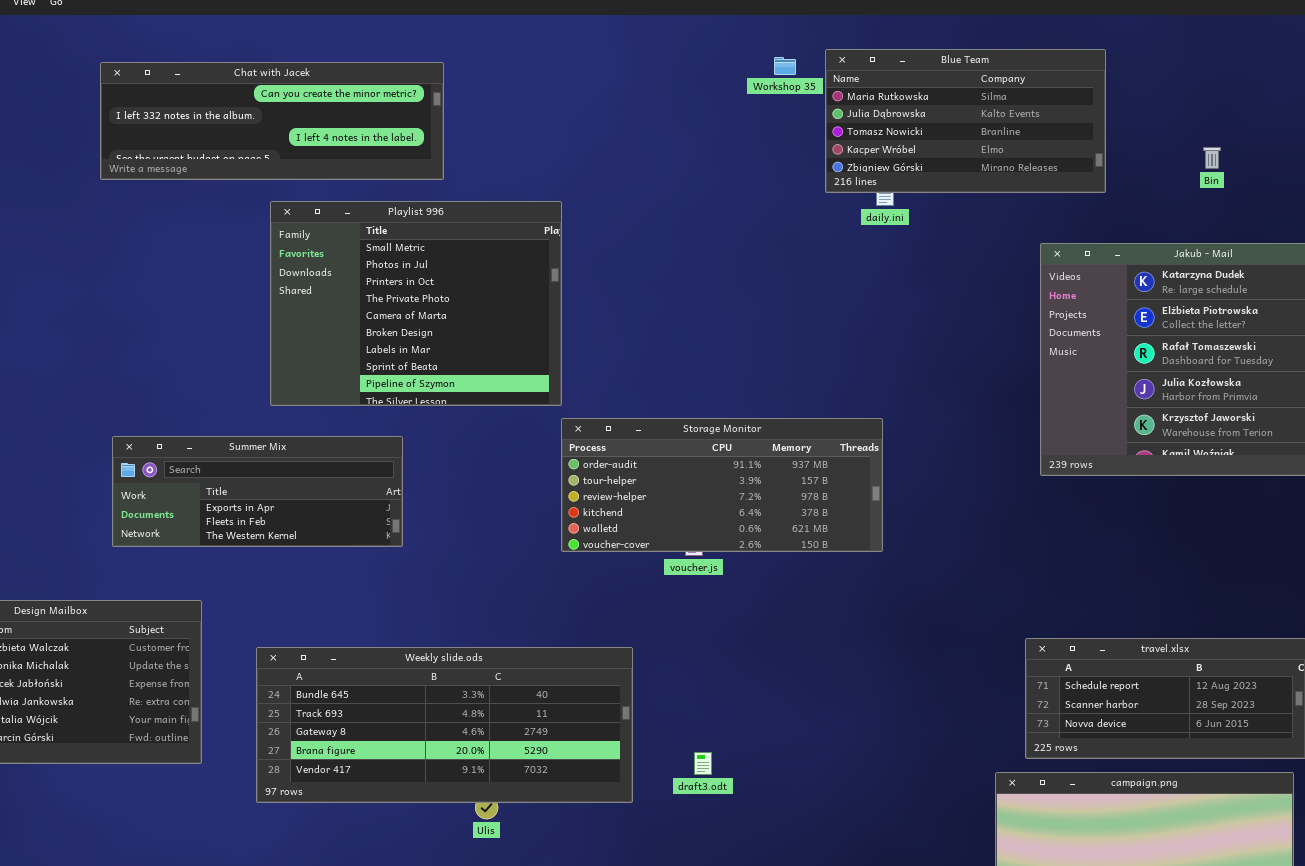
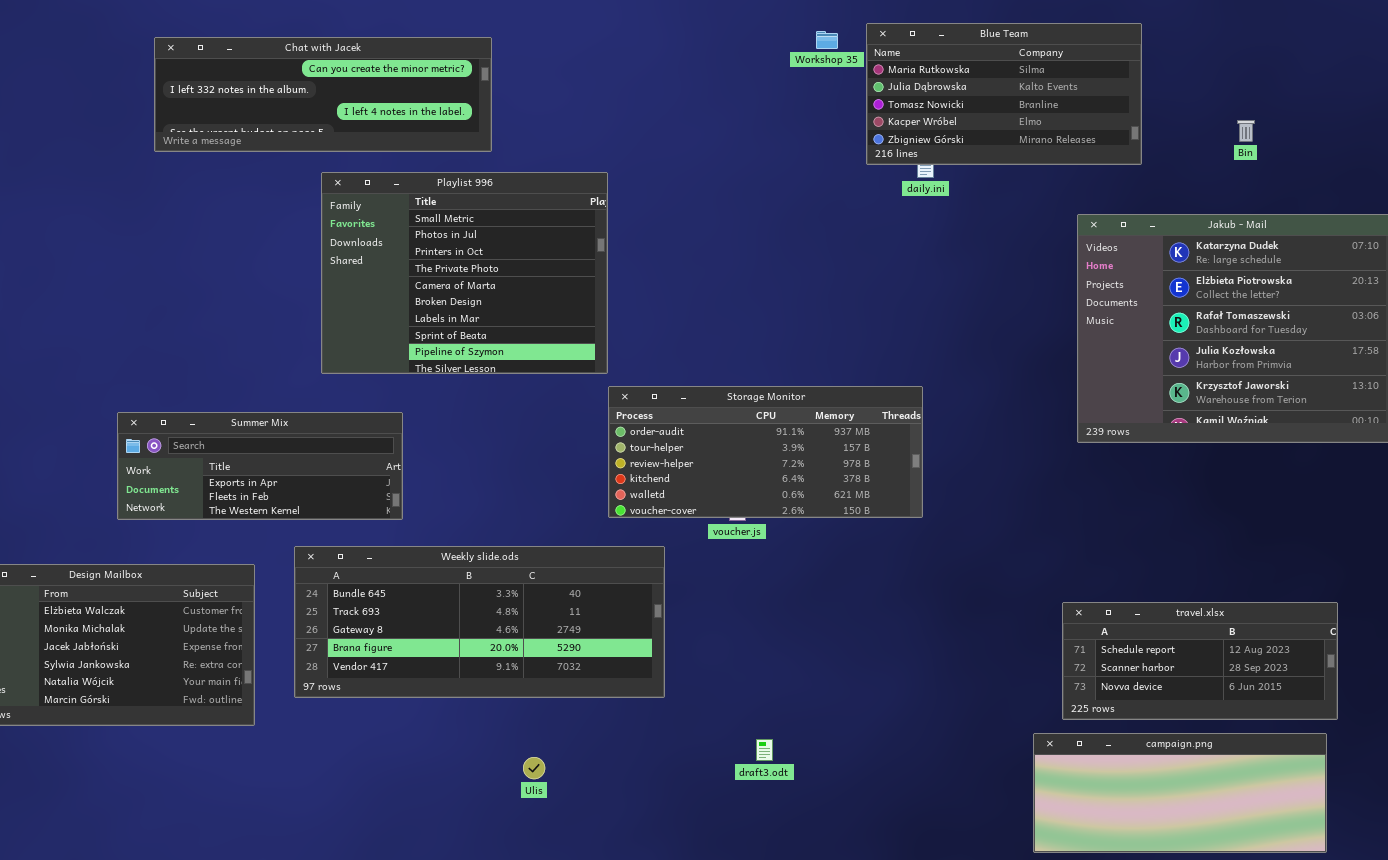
Summer Mix: [112,436,403,547] -> [117,412,403,520], moved
Weekly slide.ods: [256,647,633,803] -> [294,546,665,698], moved
draft3.odt: [694,752,712,775] -> [756,739,773,761], moved

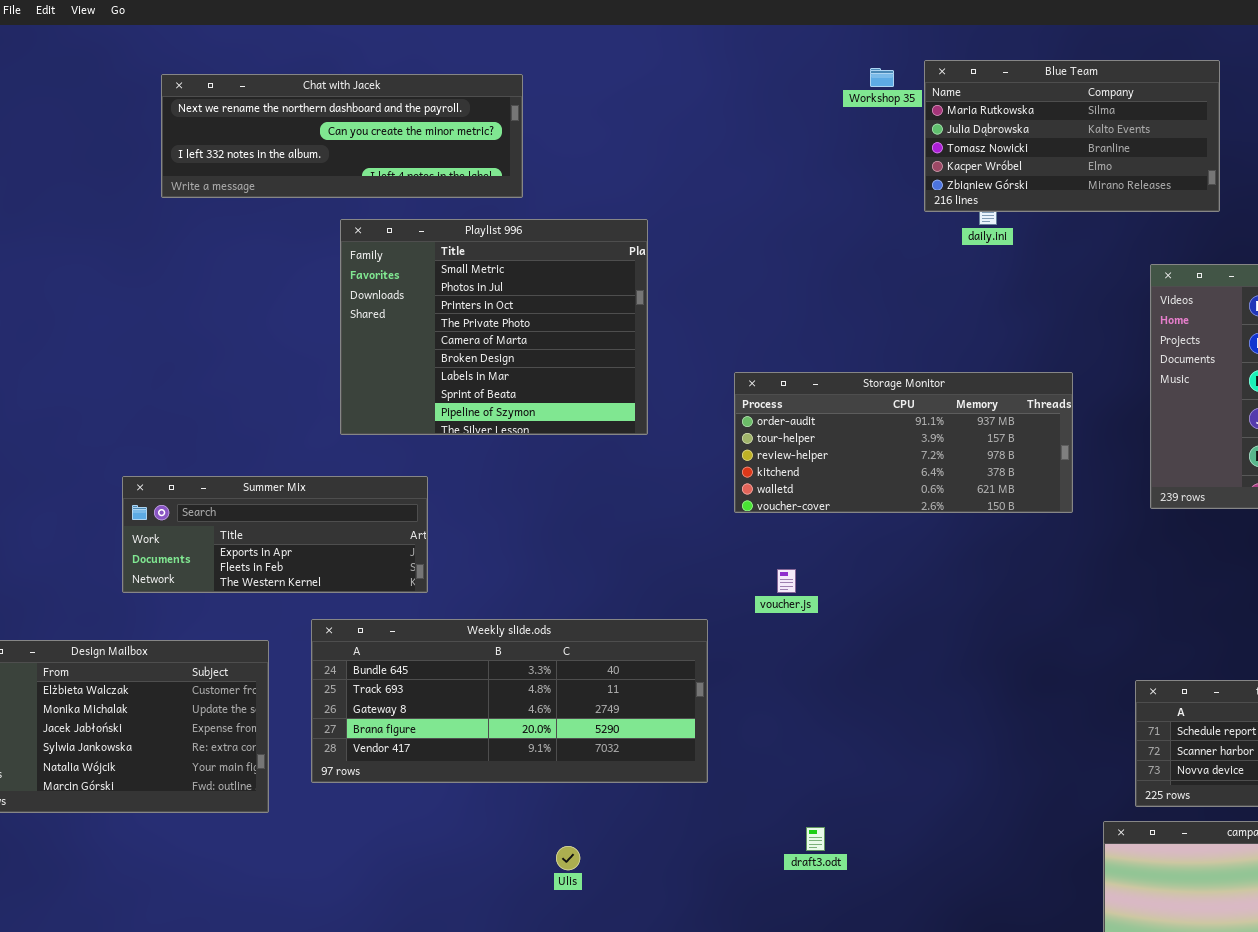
Chat with Jacek: [154,37,492,152] -> [161,74,523,198], scrolled up 1 row
Storage Monitor: [608,386,923,518] -> [734,372,1073,513], moved

